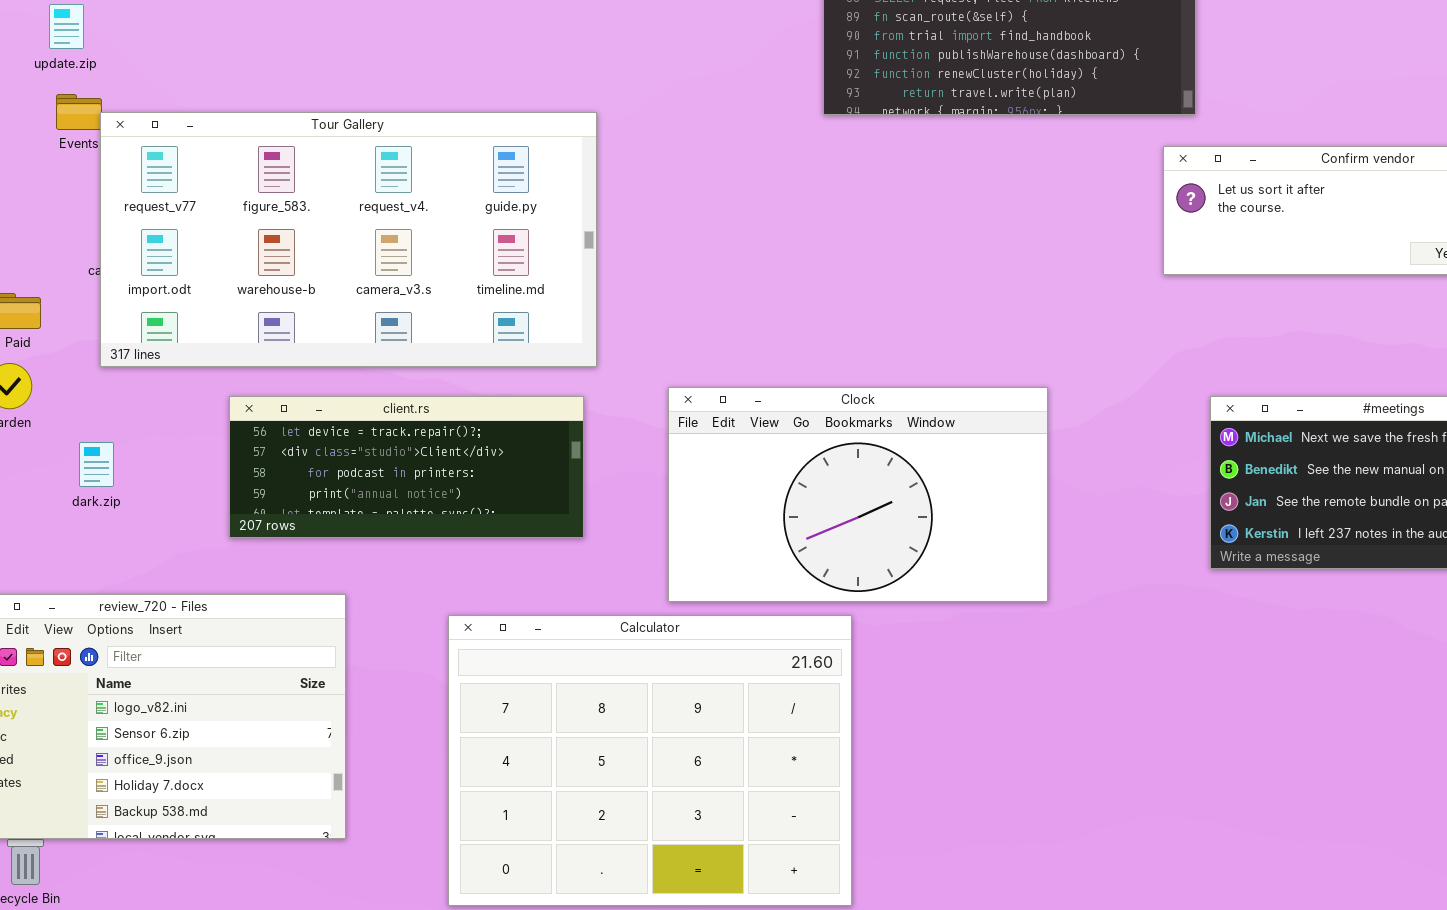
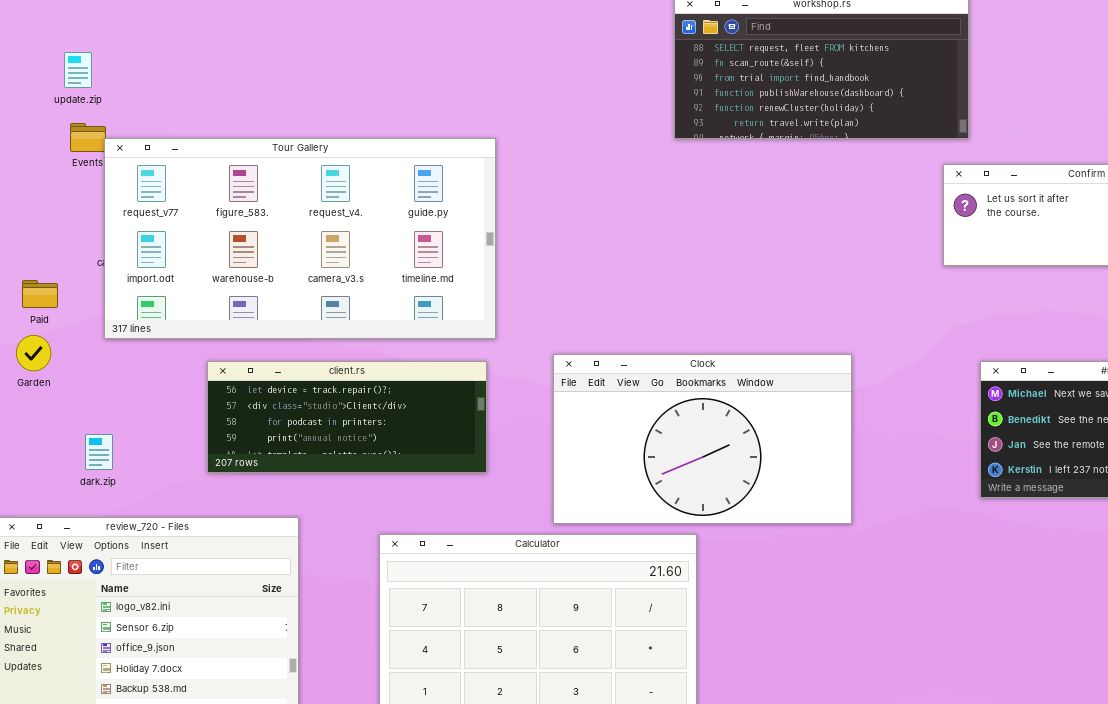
dark.zip: [79,442,114,487] -> [85,434,113,470], moved

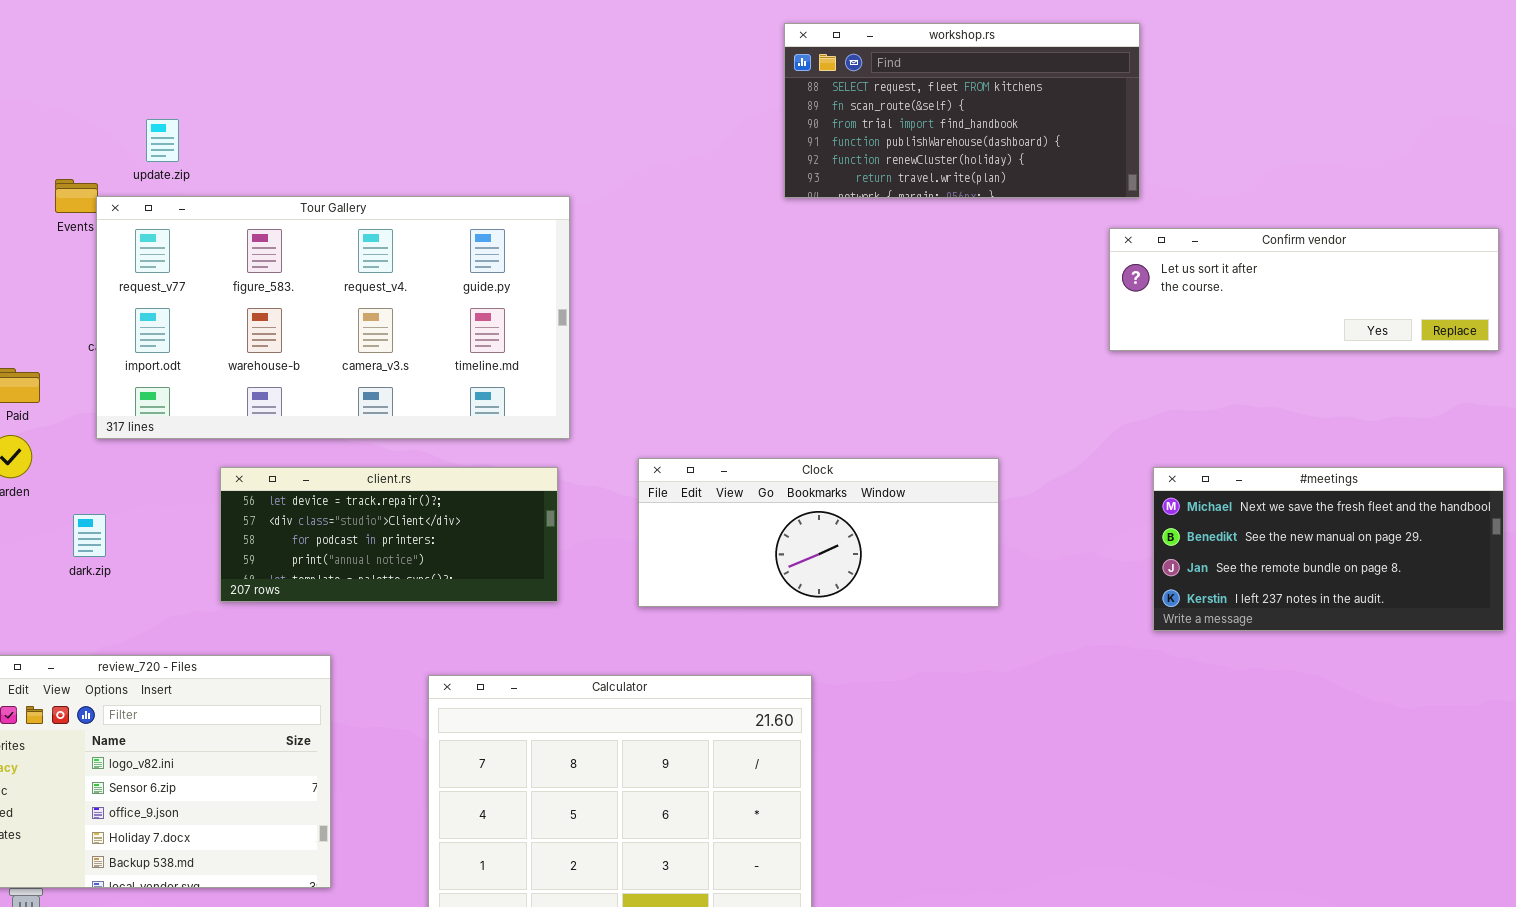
update.zip: [64,52,92,88] -> [146,119,179,162], moved
Clock: [553,354,852,524] -> [638,458,999,607], resized
dark.zip: [85,434,113,470] -> [73,514,106,557], moved

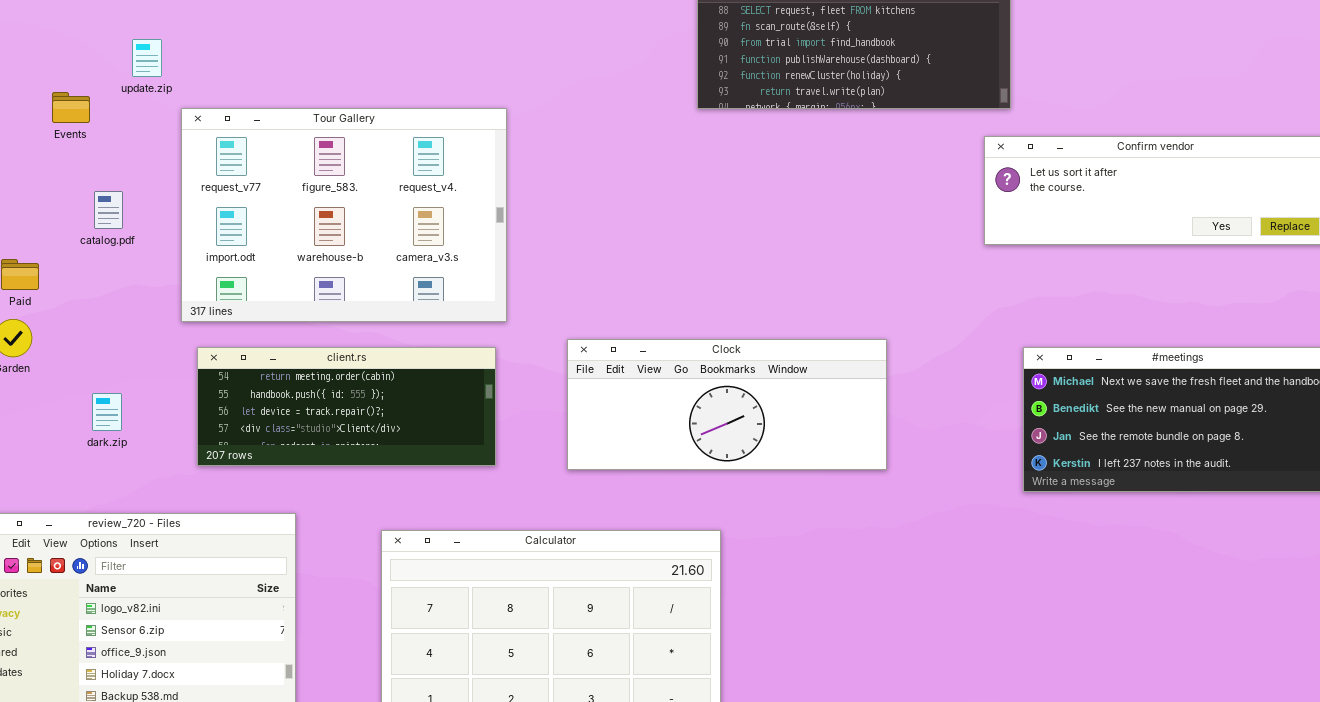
Tour Gallery: [96,196,570,439] -> [181,108,507,322], resized
client.rs: [220,467,558,602] -> [197,347,496,466], scrolled up 2 rows
dark.zip: [73,514,106,557] -> [92,393,122,431], moved

